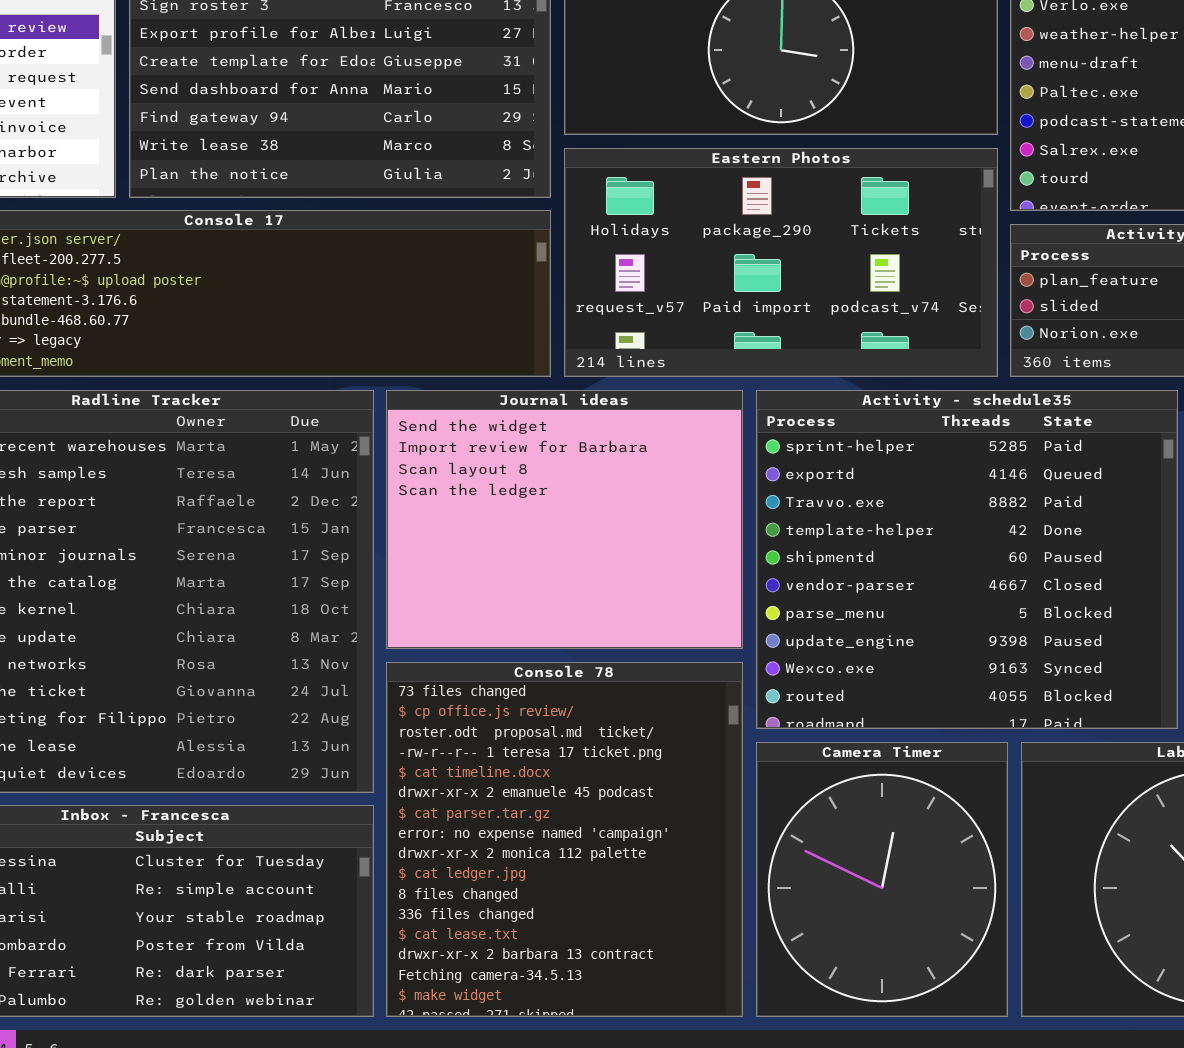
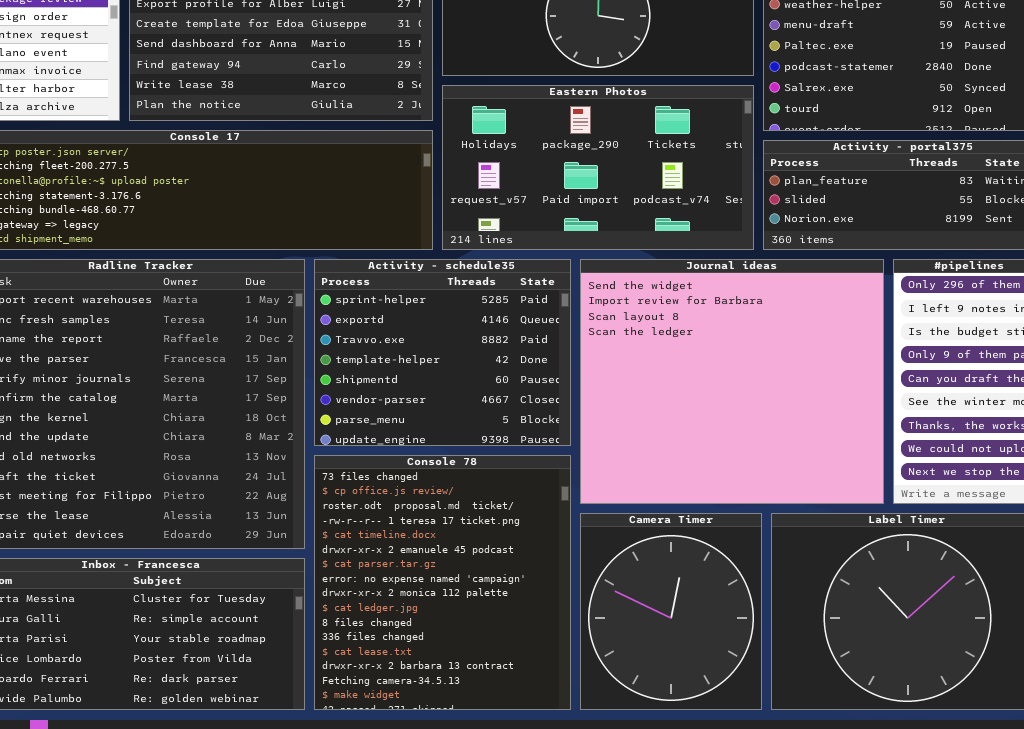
Journal ideas: [386,390,743,649] -> [580,259,884,504], moved, resized
Activity - schedule35: [756,390,1178,729] -> [314,259,571,446], moved, resized

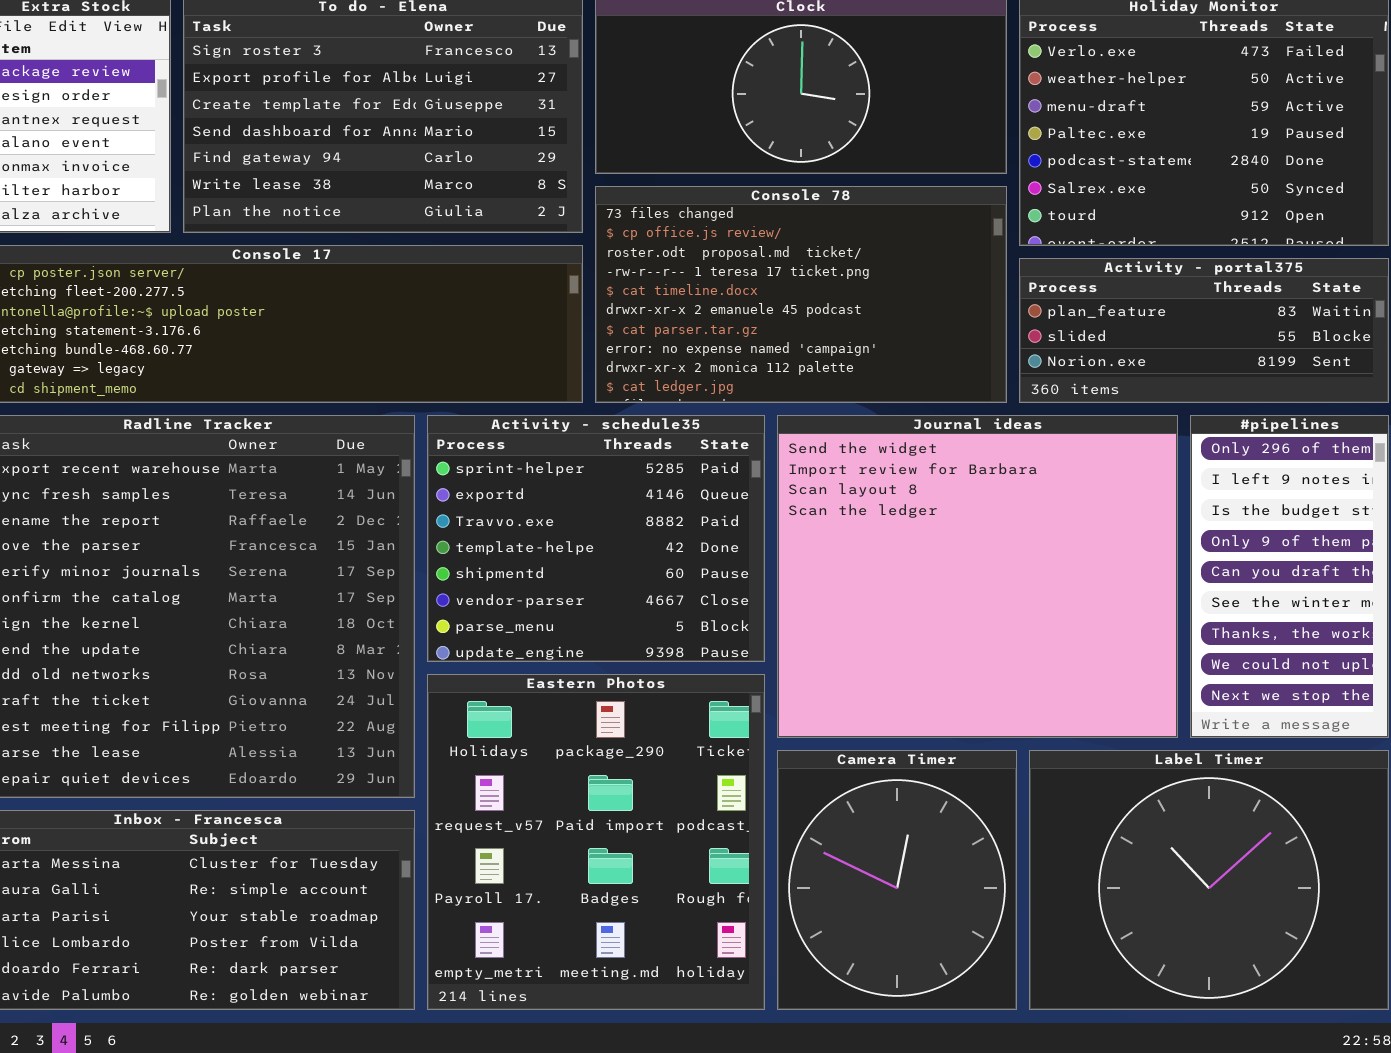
Eastern Photos: [442,85,754,250] -> [427,674,765,1010], moved, resized
Console 78: [314,455,571,710] -> [595,186,1007,403], moved, resized

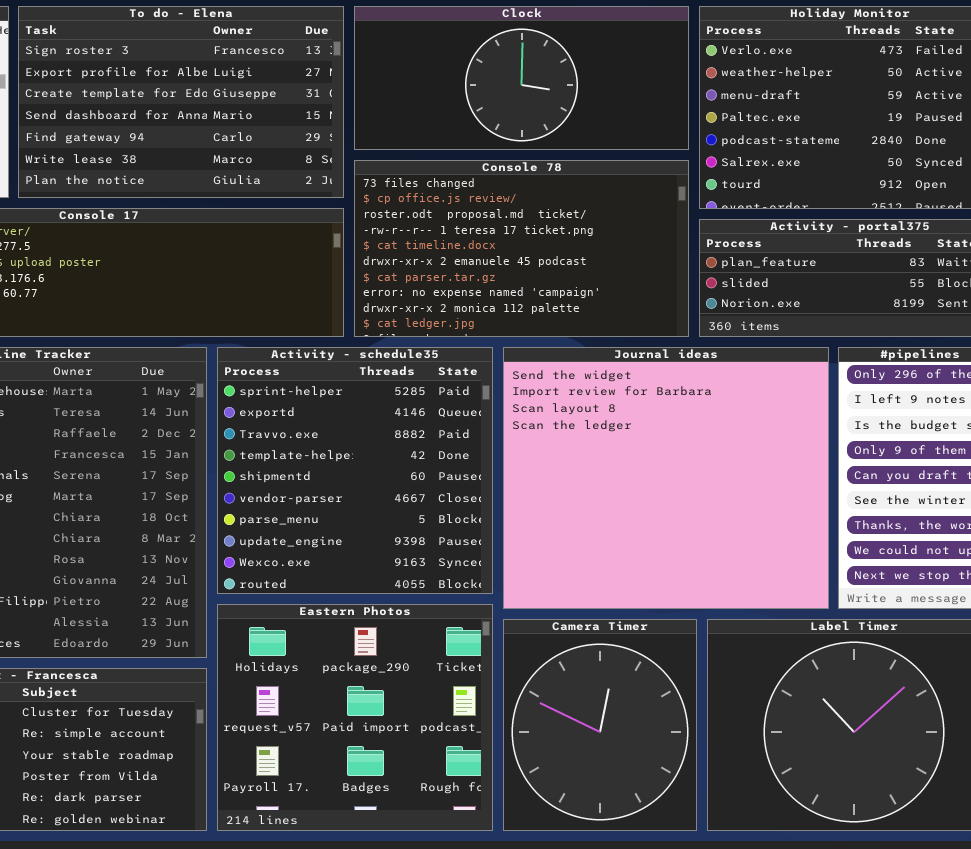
Activity - schedule35: [427,415,765,662] -> [217,347,493,594], resized
Eastern Photos: [427,674,765,1010] -> [217,604,493,831], resized

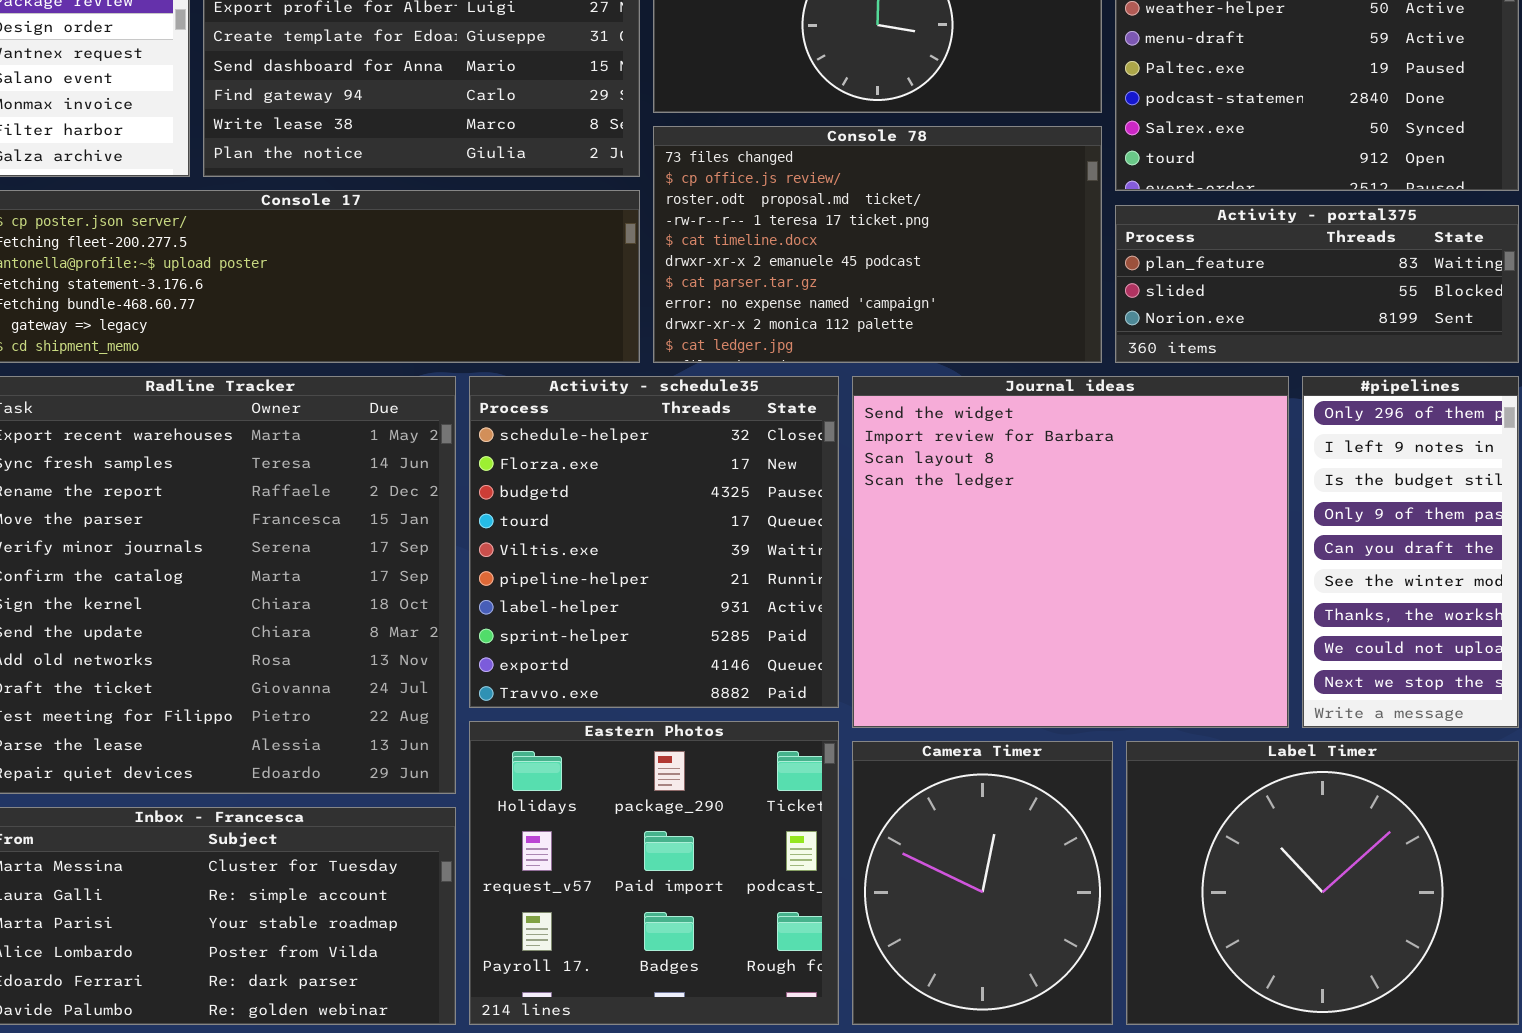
Activity - schedule35: [217,347,493,594] -> [469,376,839,708], scrolled up 7 rows

